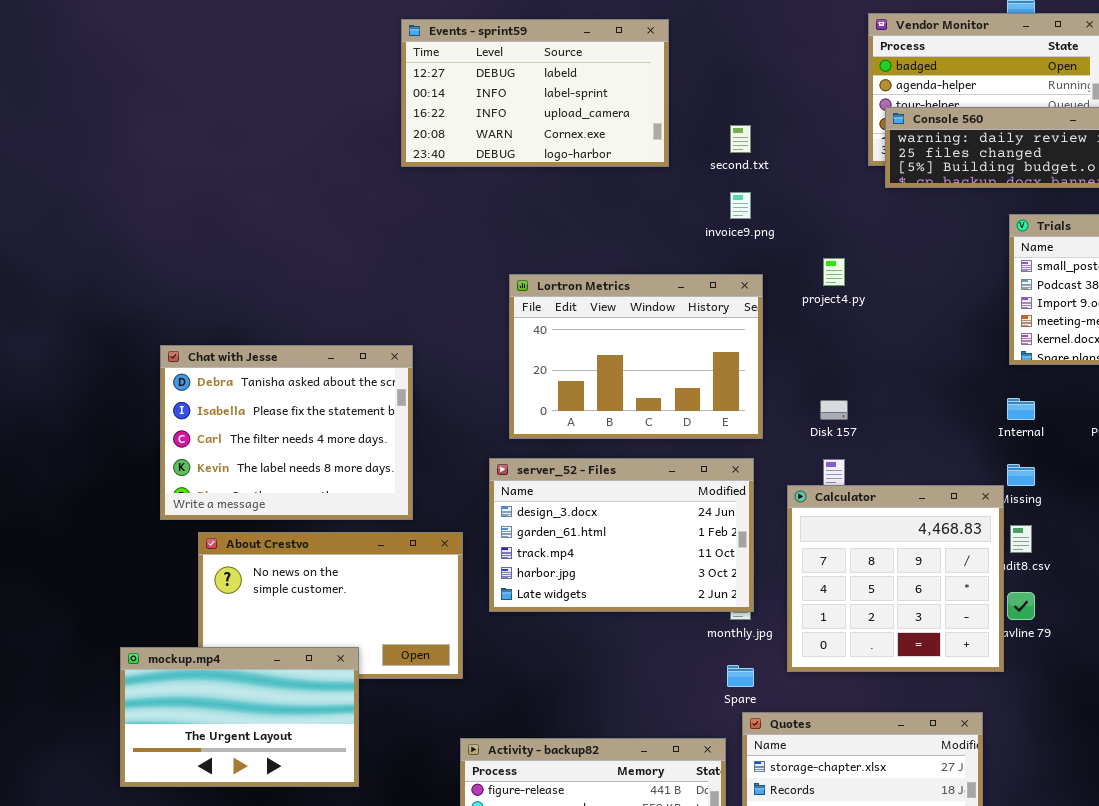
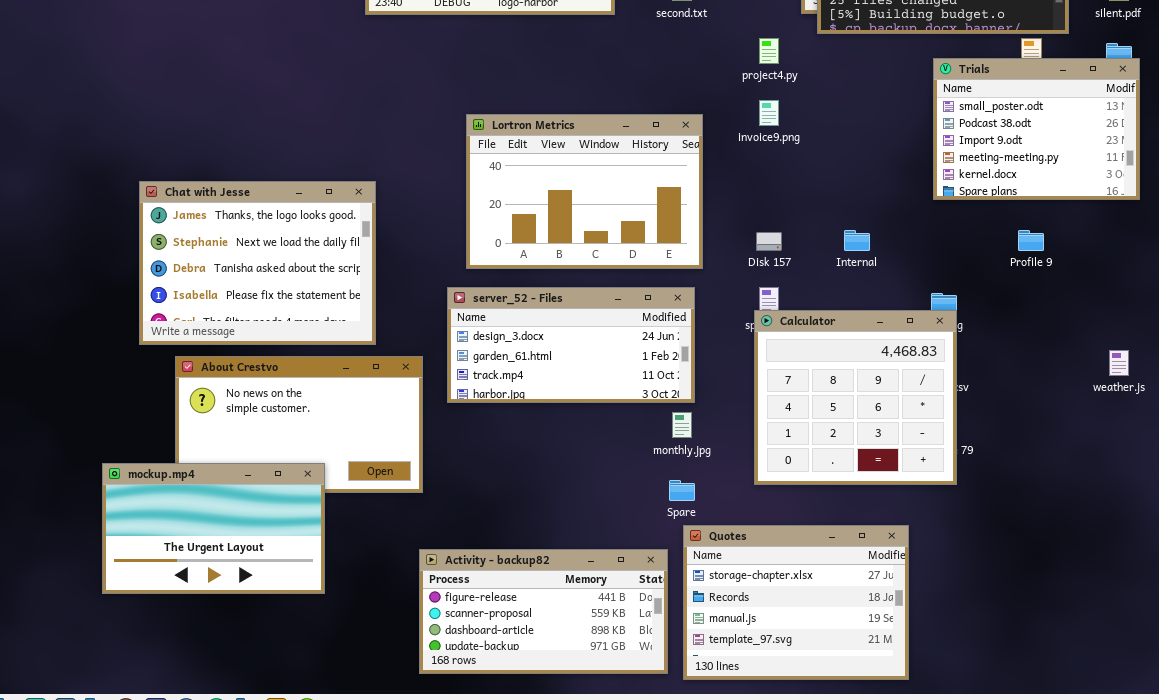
invoice9.png: [730,192,751,219] -> [759,100,779,126], moved
project4.py: [823,258,845,286] -> [759,38,779,64], moved
Chat with Jesse: [160,345,413,520] -> [139,181,376,345], scrolled up 2 rows
Internal: [1007,398,1035,420] -> [844,230,870,251], moved
server_52 - Files: [489,458,754,612] -> [447,287,695,403], resized
Calculator: [787,485,1004,672] -> [754,310,957,485], moved

